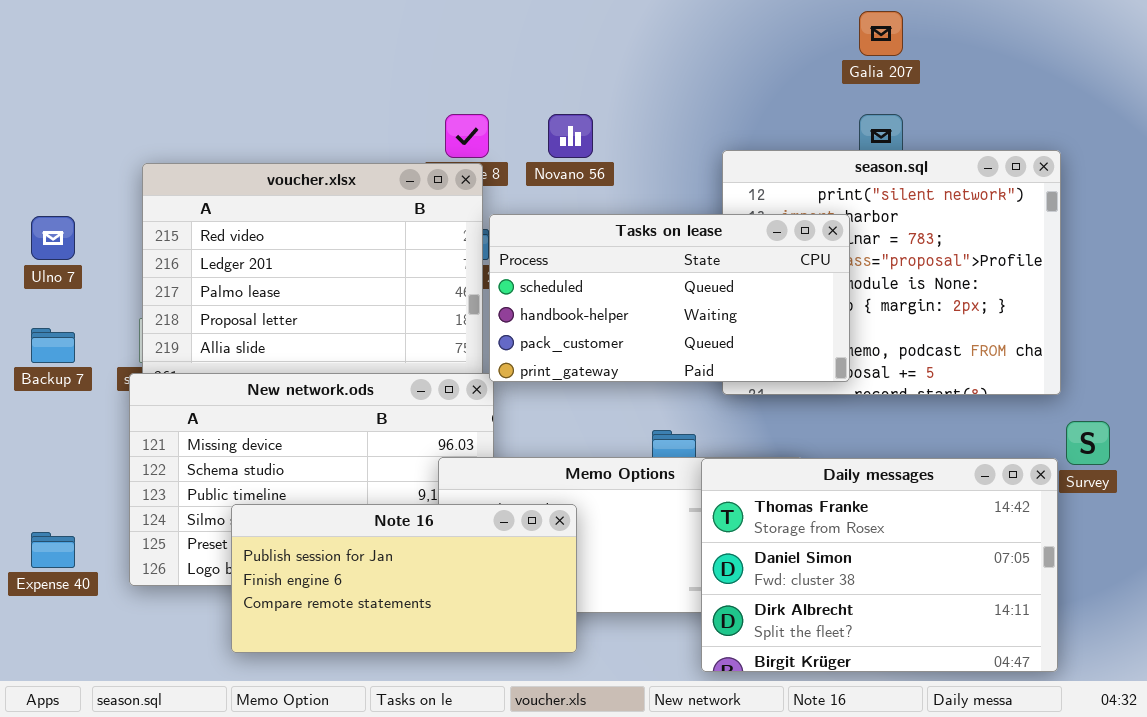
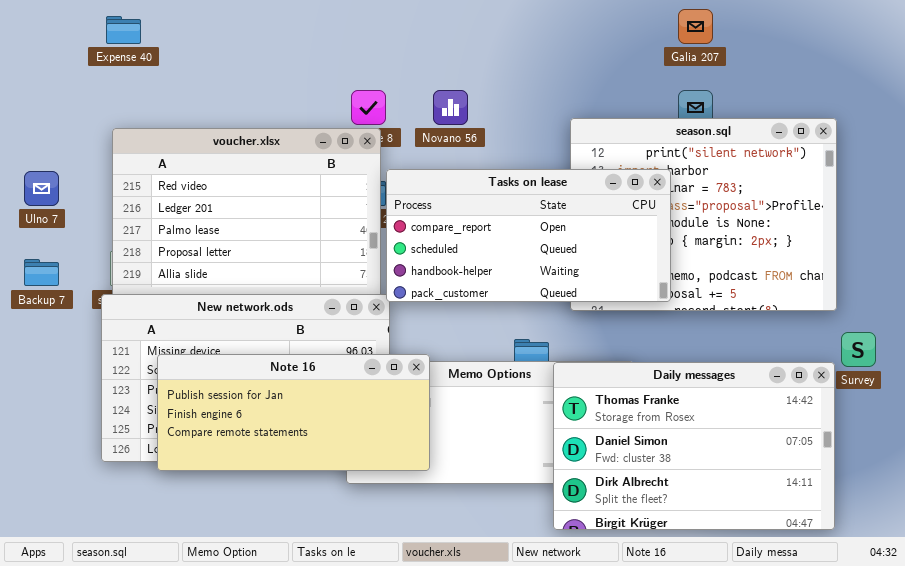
Tasks on lease: [489,214,850,382] -> [386,169,671,302], scrolled up 1 row
Note 16: [231,504,577,653] -> [157,354,430,471], moved
Expense 40: [31,532,75,568] -> [106,16,141,44], moved

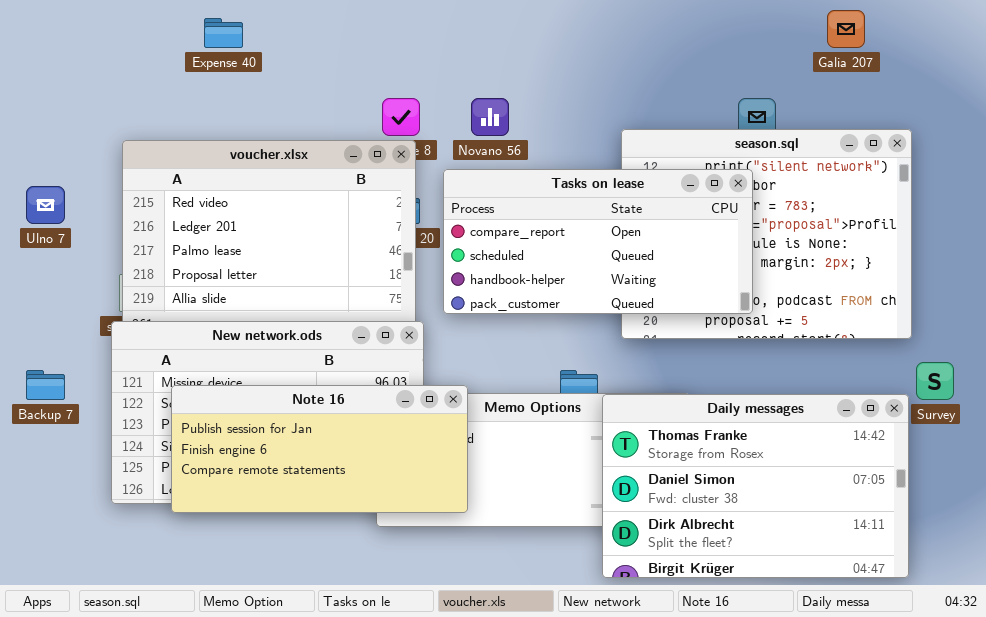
Galia 207: [678,9,713,44] -> [827,10,865,48], moved
Expense 40: [106,16,141,44] -> [204,18,243,48], moved
Tasks on lease: [386,169,671,302] -> [443,169,753,314], moved
Backup 7: [24,259,59,286] -> [26,370,65,400], moved

